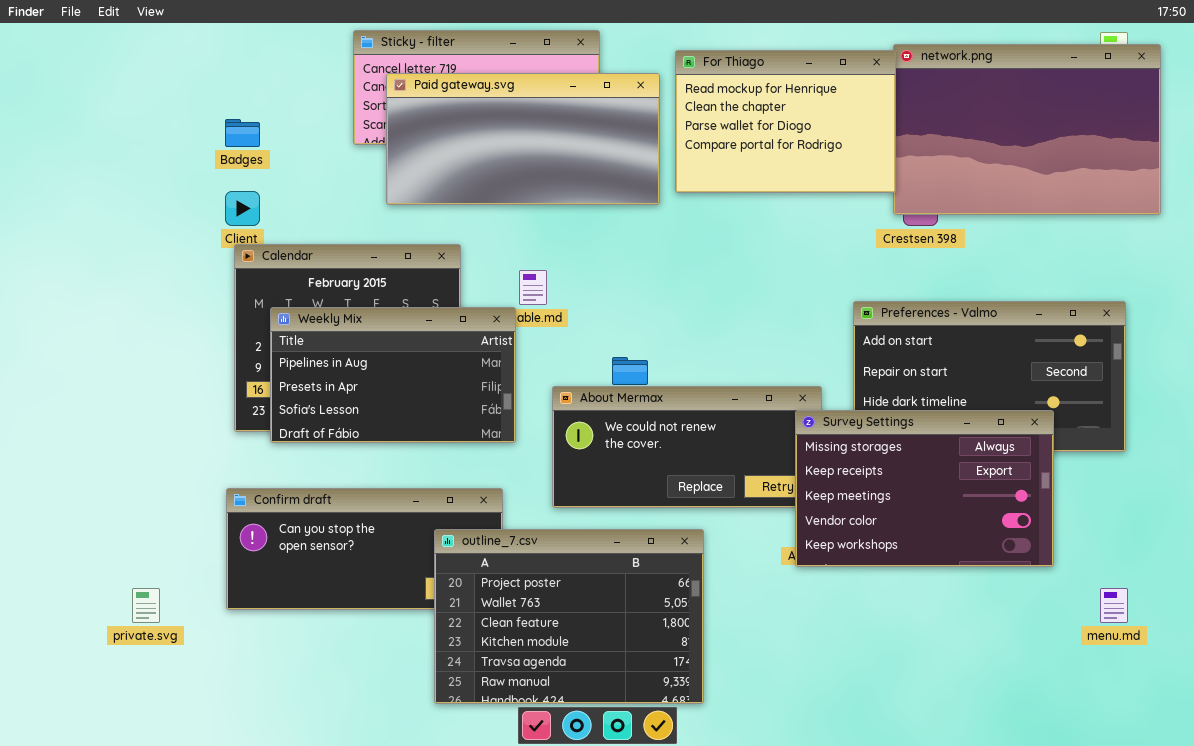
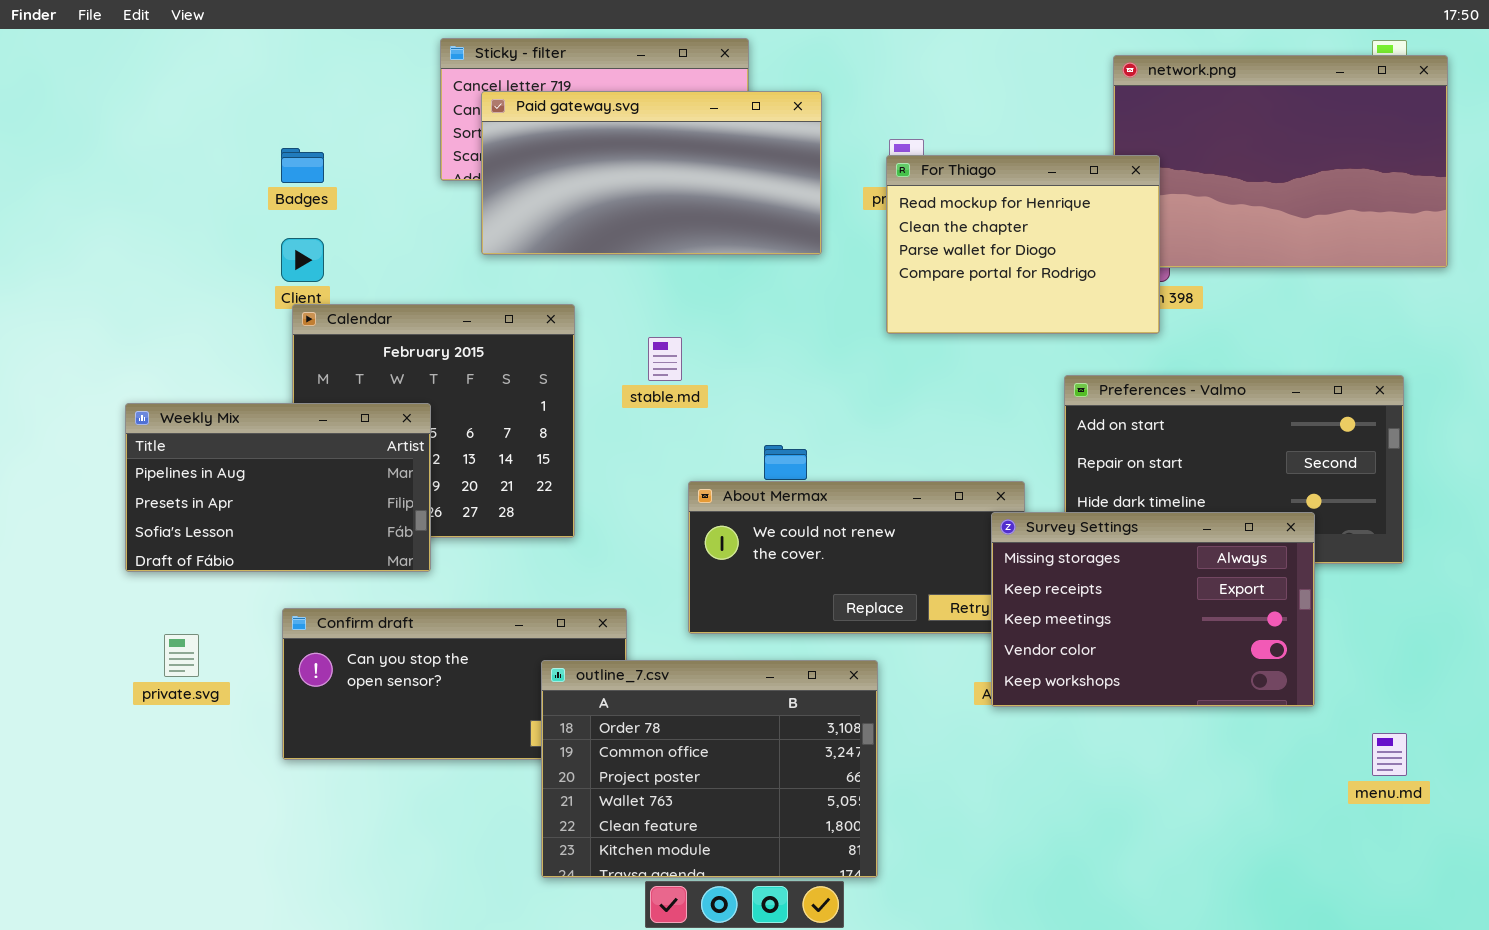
For Thiago: [675,50,896,193] -> [886,155,1160,334], moved
Weekly Mix: [270,307,516,443] -> [125,403,431,572], moved
outline_7.csv: [434,529,704,704] -> [541,660,878,878], scrolled up 2 rows
private.svg: [132,588,160,623] -> [164,634,199,677], moved

